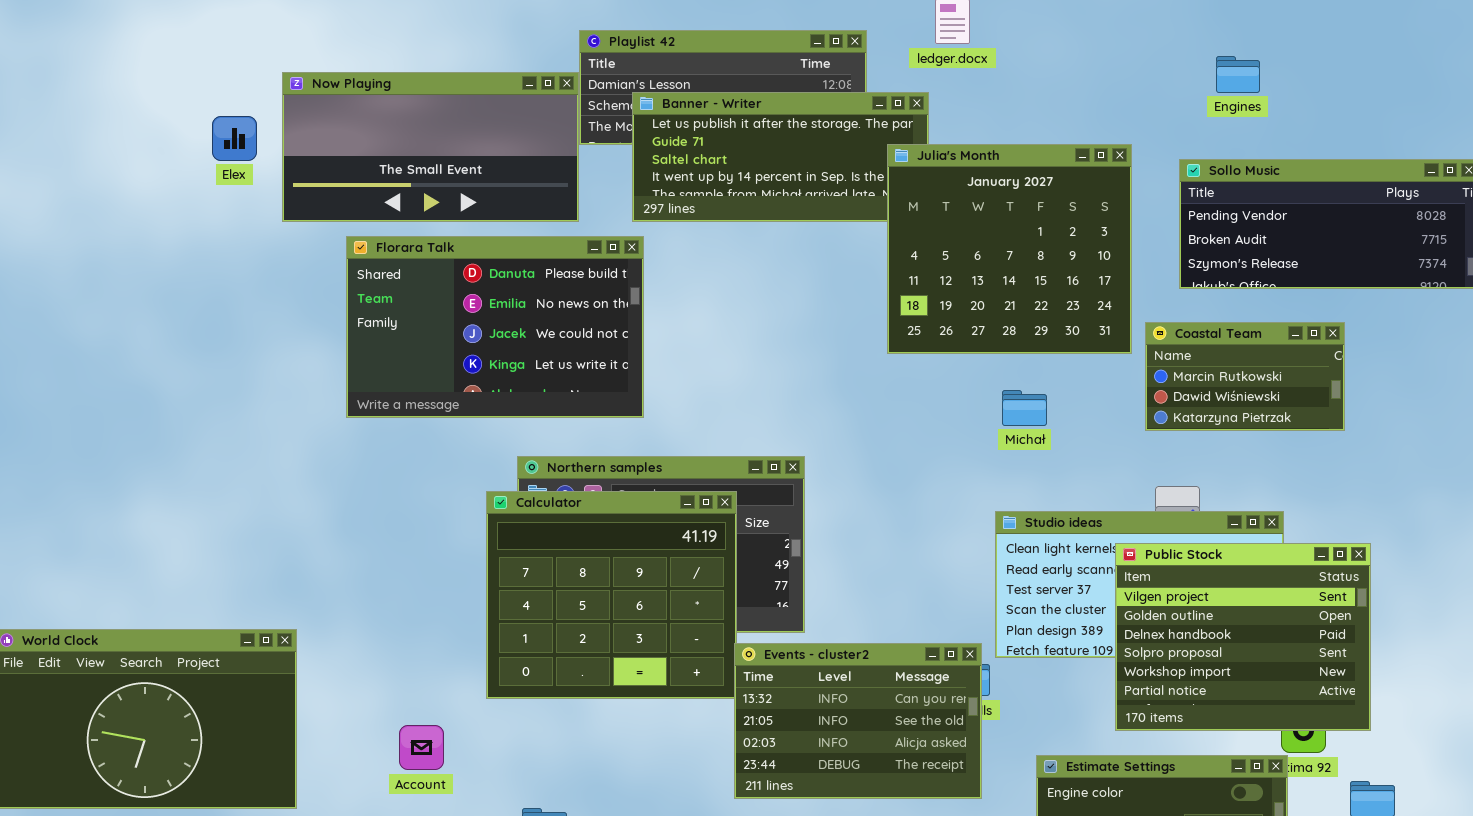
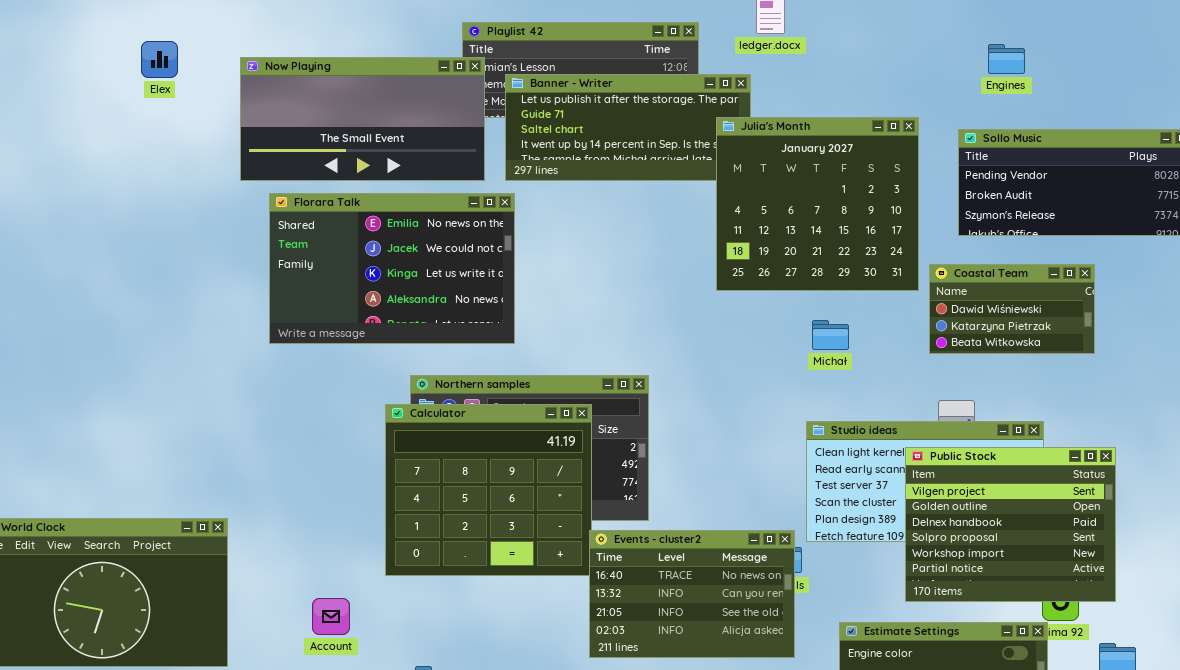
Now Playing: [282,72,579,222] -> [240,57,485,181], moved
Elex: [212,116,257,161] -> [141,41,178,78], moved
Florara Talk: [346,236,644,418] -> [269,193,515,344], scrolled down 1 row
Coastal Team: [1145,322,1345,431] -> [929,264,1095,354], scrolled down 1 row
Events - cluster2: [734,643,982,799] -> [589,530,795,658], scrolled up 1 row

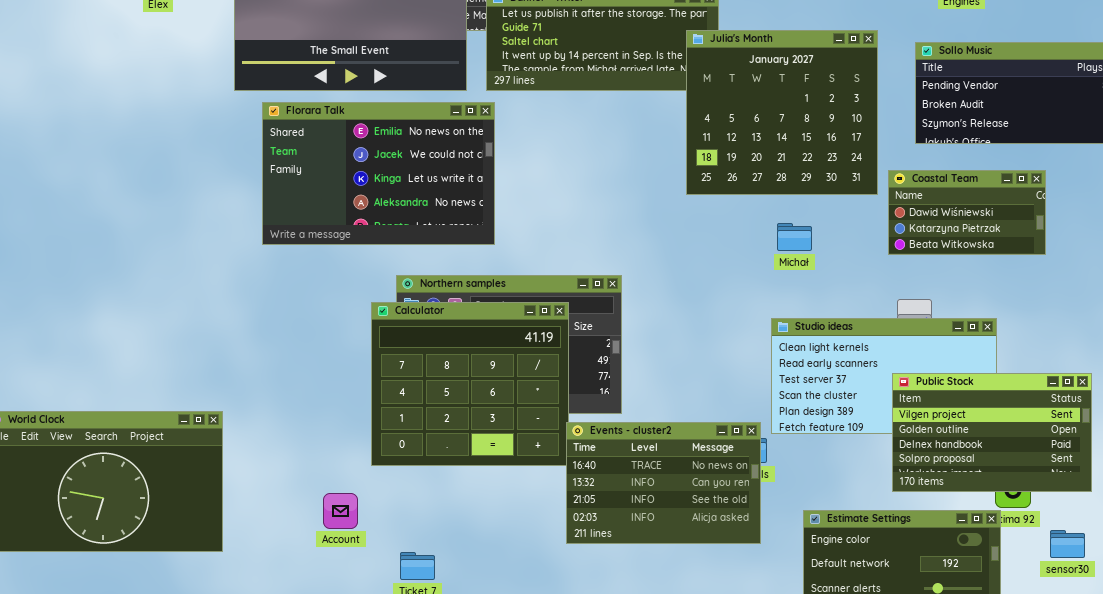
Public Stock: [905,447,1116,602] -> [892,373,1092,492], moved, resized
Account: [312,598,350,635] -> [323,493,358,529], moved

